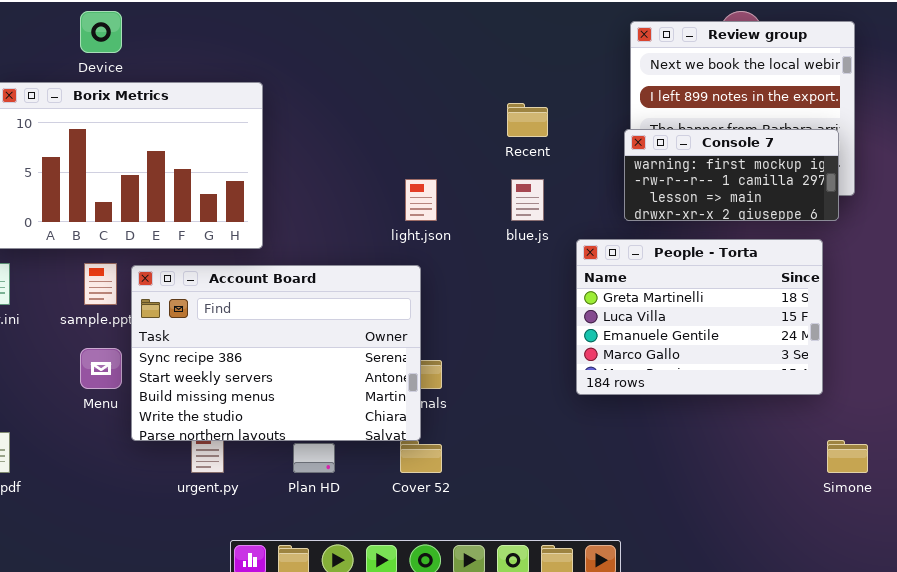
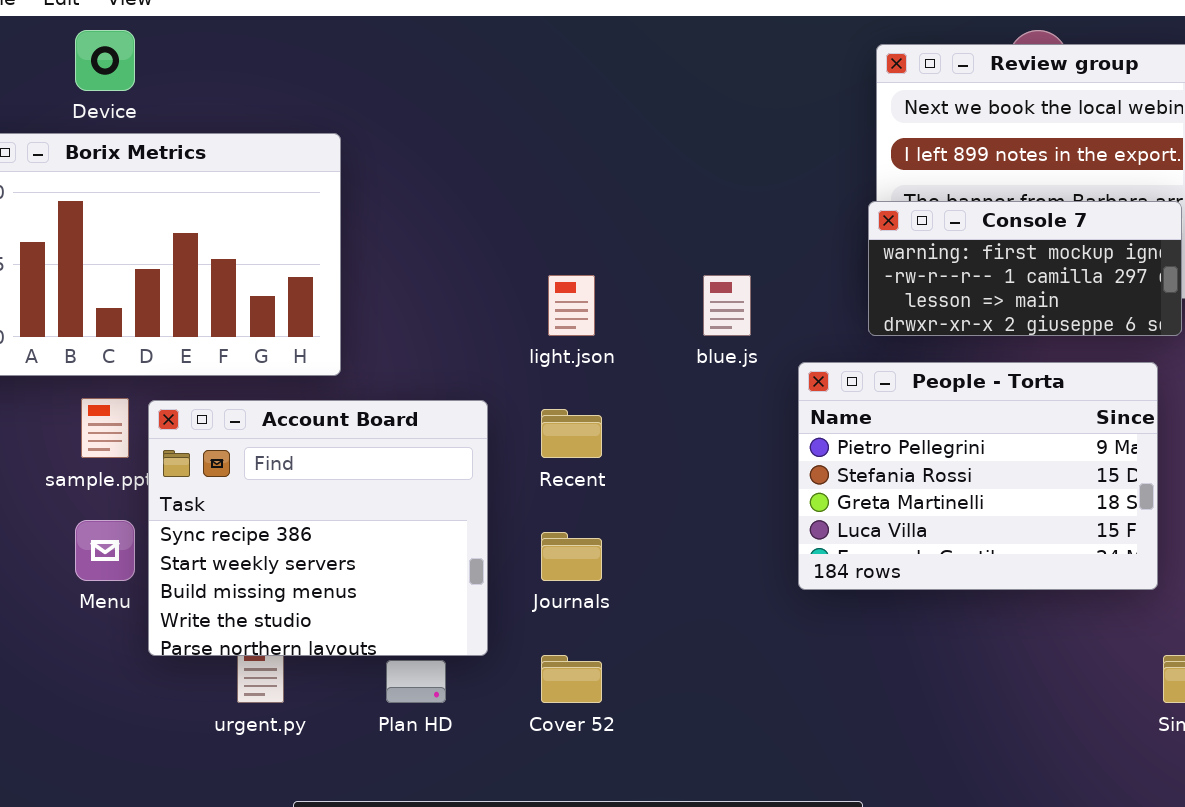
Recent: [507,103,548,137] -> [541,409,602,458], moved
People - Torta: [576,239,823,395] -> [798,362,1158,590], scrolled up 2 rows
Account Board: [131,265,421,441] -> [148,400,488,656], resized

